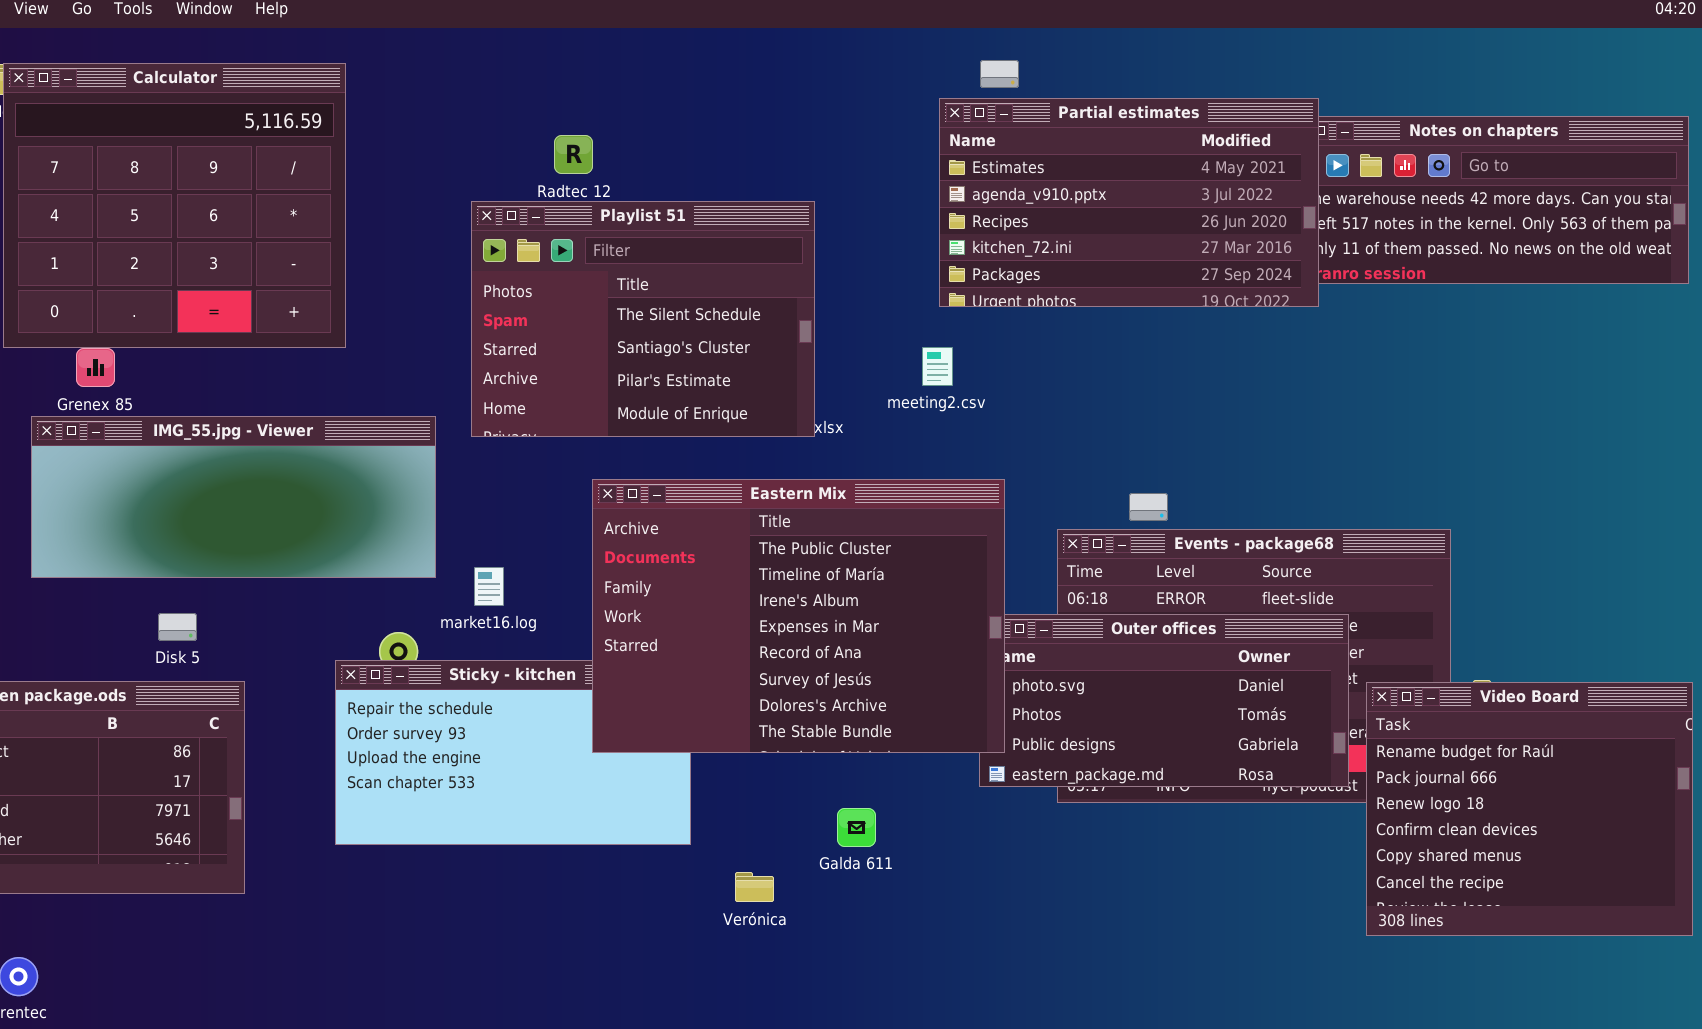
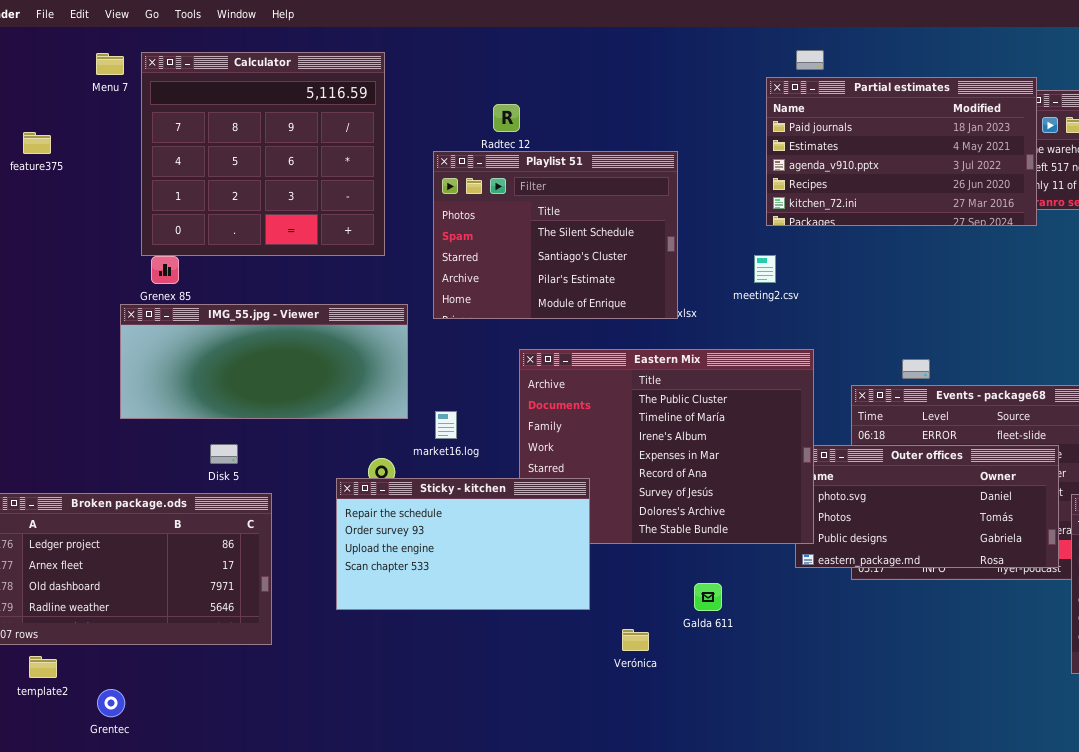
Calculator: [3,63,346,348] -> [141,52,385,256], moved
Partial estimates: [939,98,1319,307] -> [766,77,1037,226], scrolled up 1 row
Sticky - kitchen: [335,660,691,845] -> [336,478,590,610], raised

